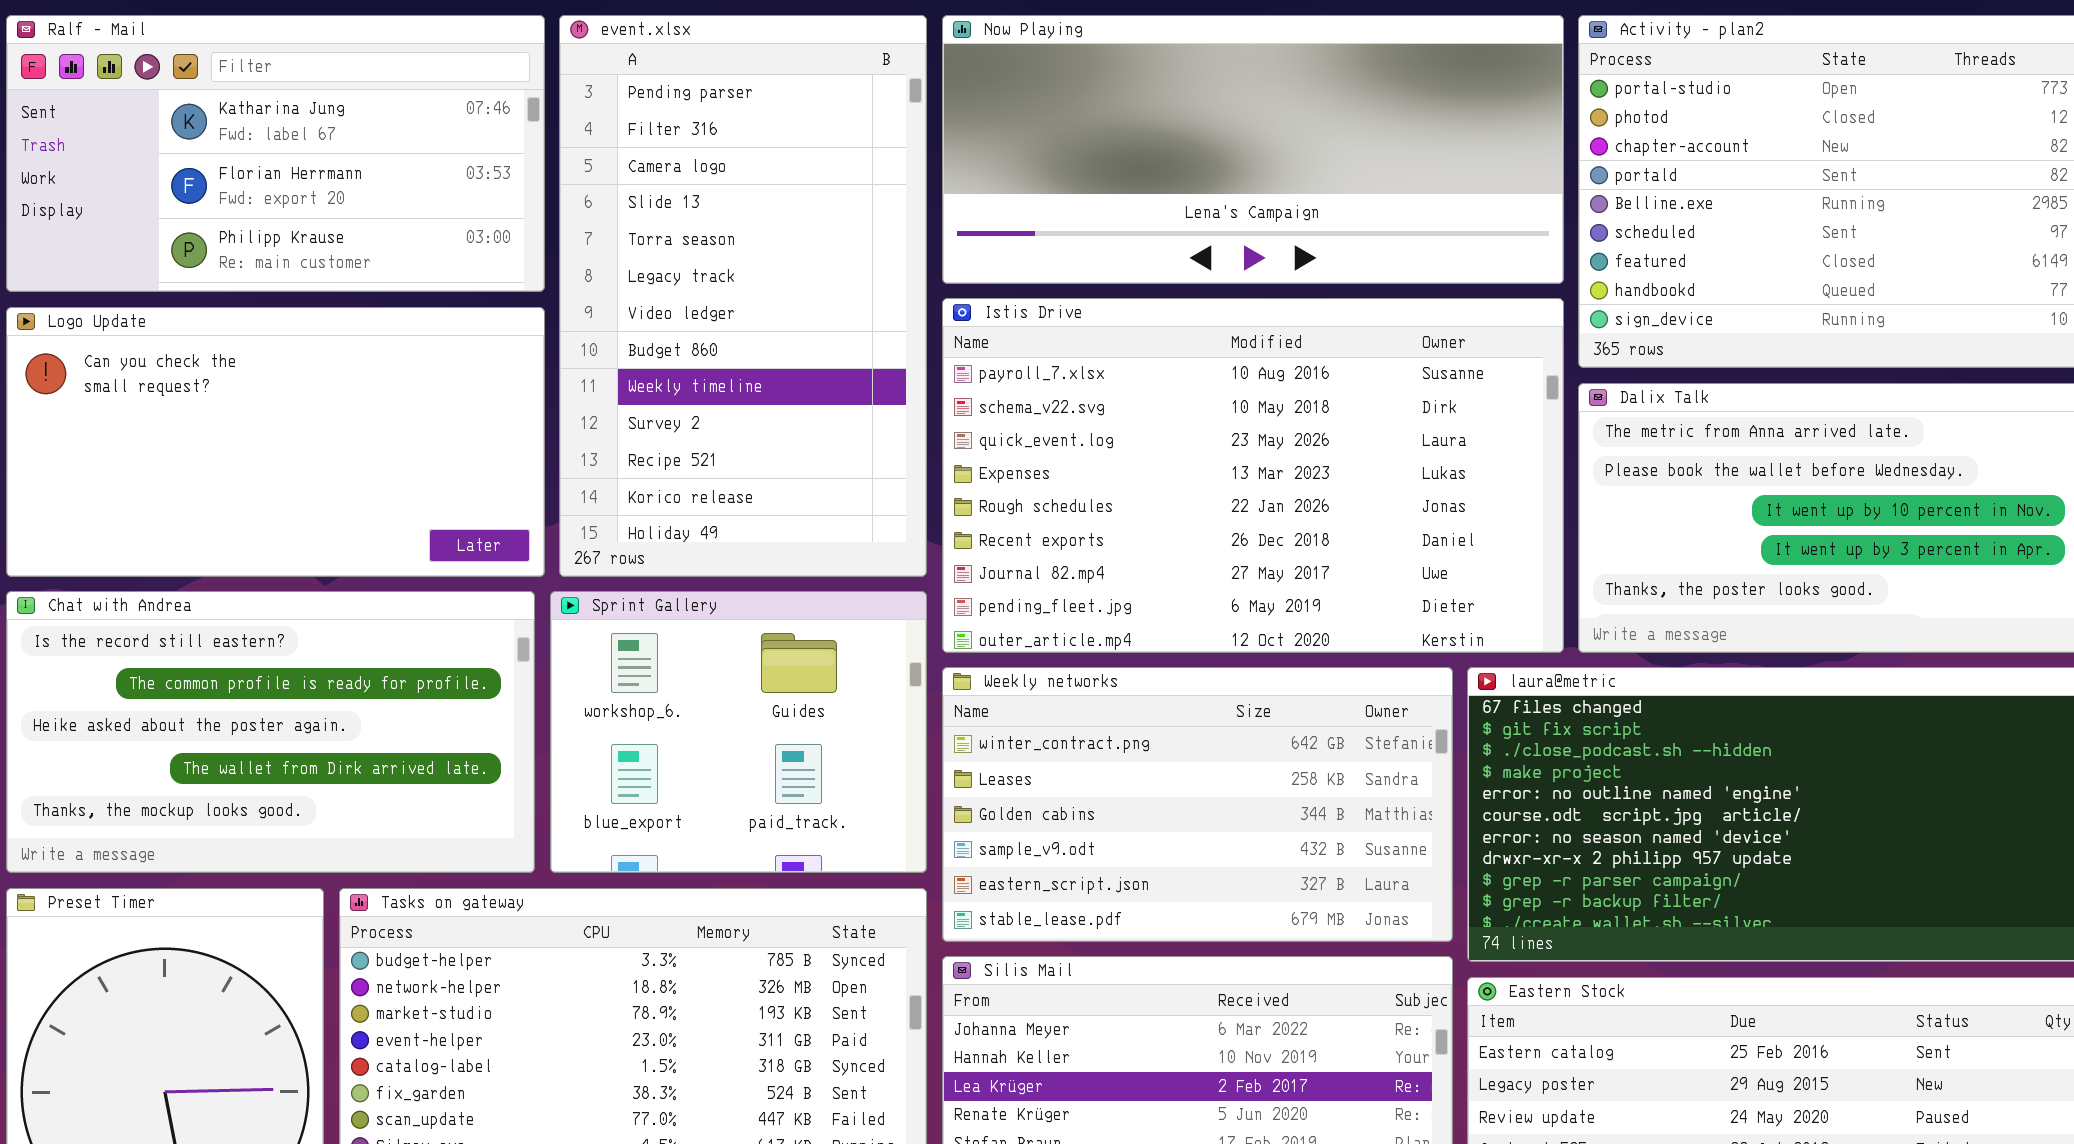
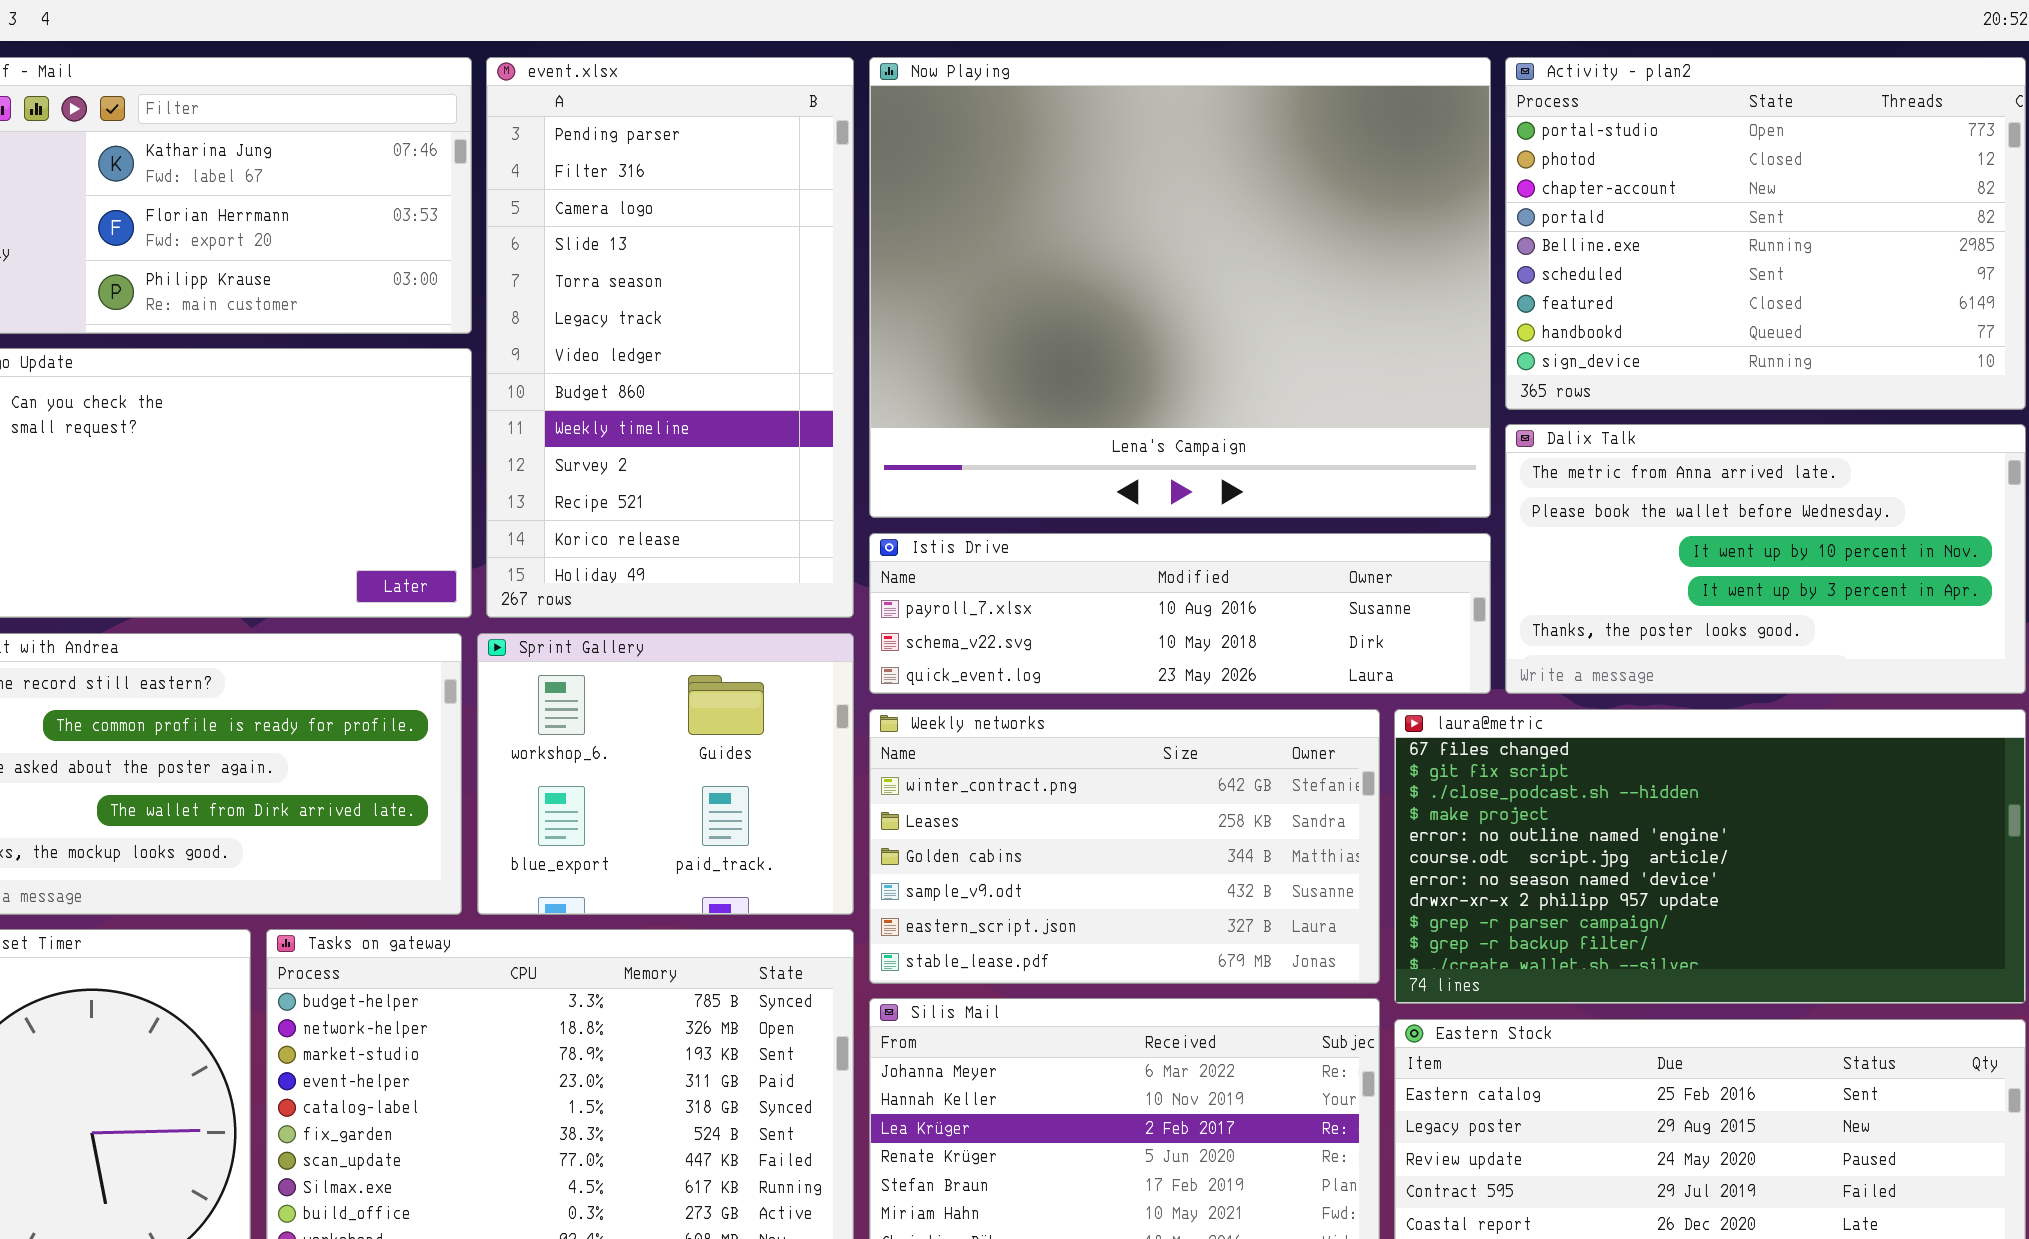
Now Playing: [942,15,1564,284] -> [869,57,1491,518], resized
Istis Drive: [942,298,1564,653] -> [869,533,1491,694], resized

